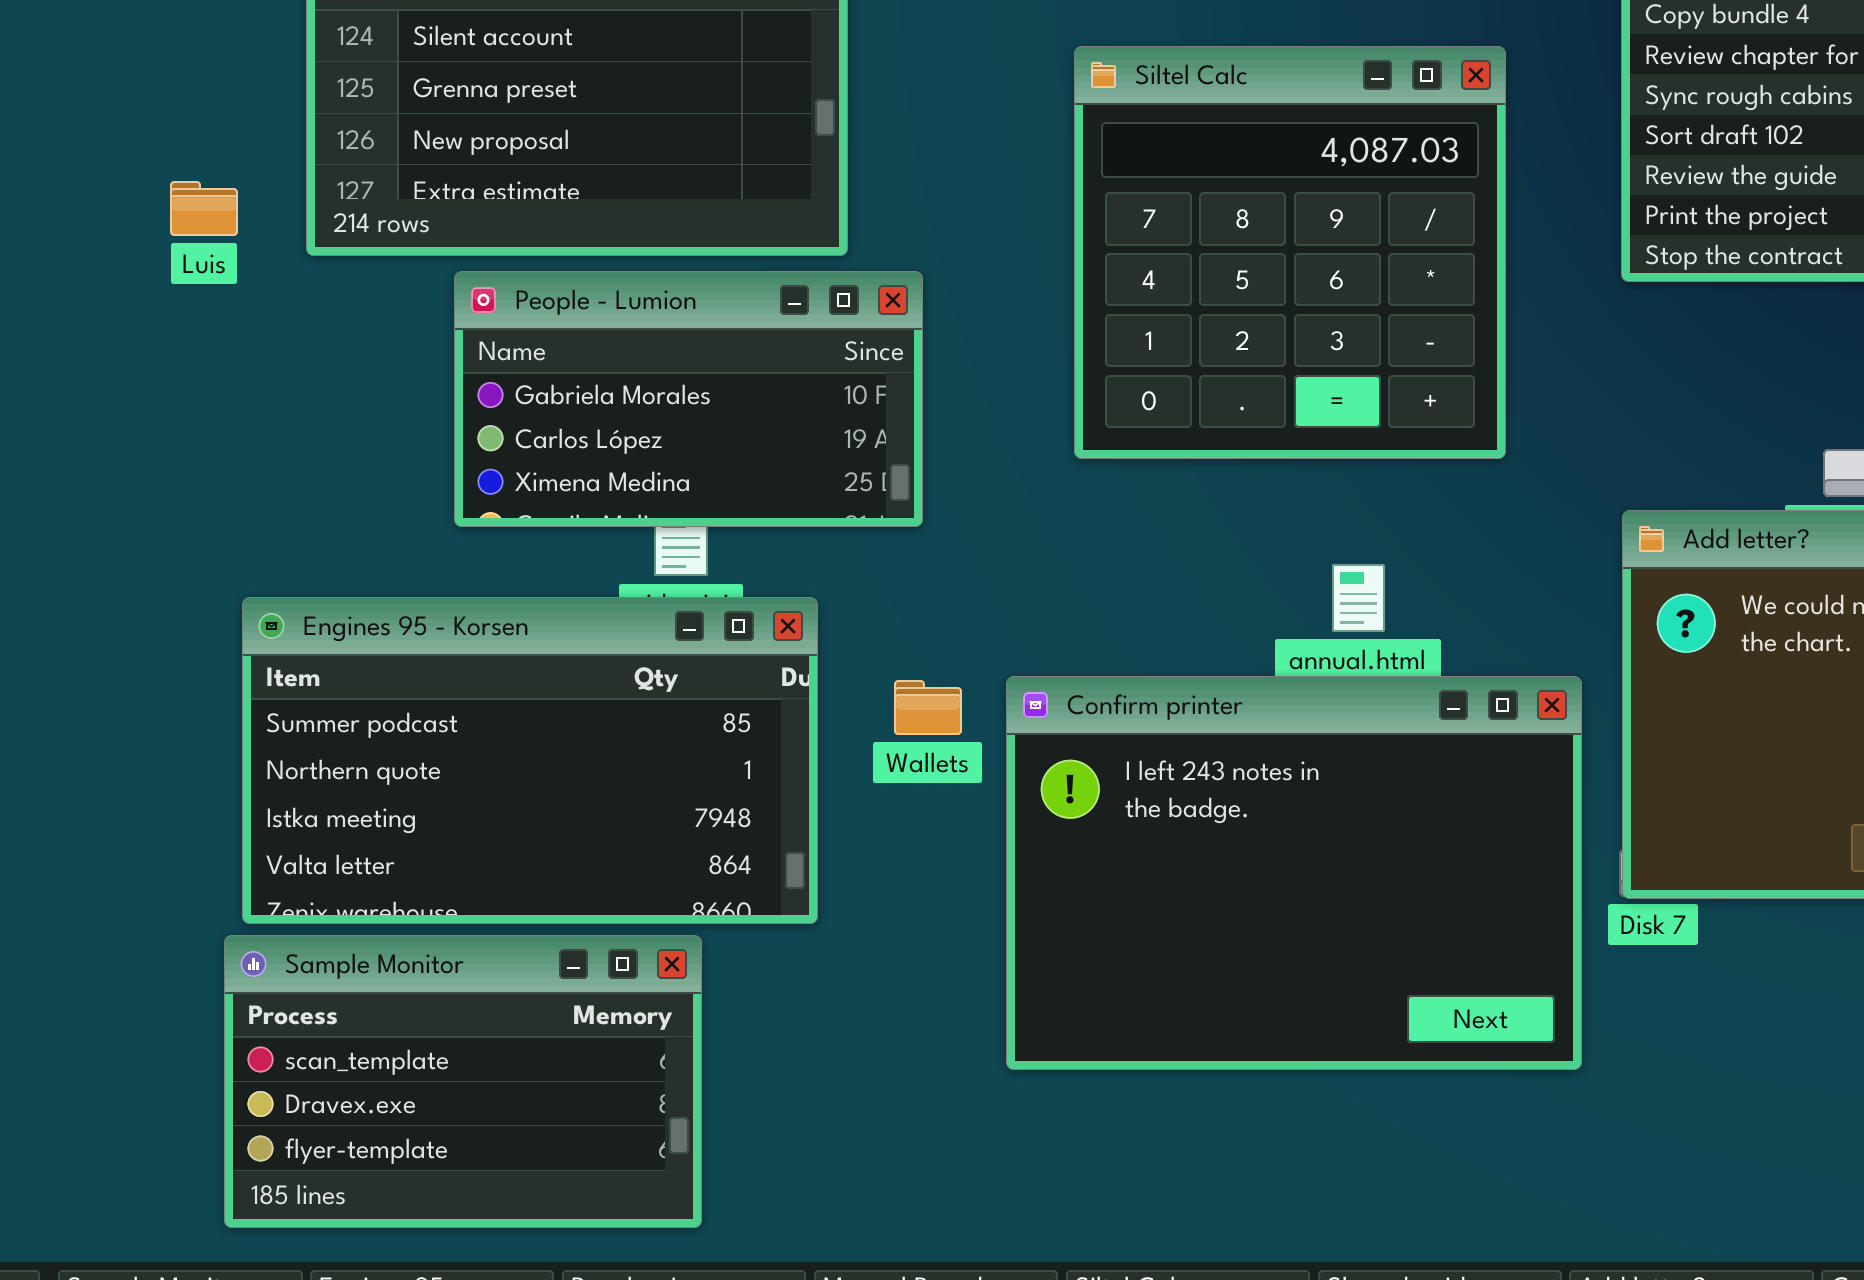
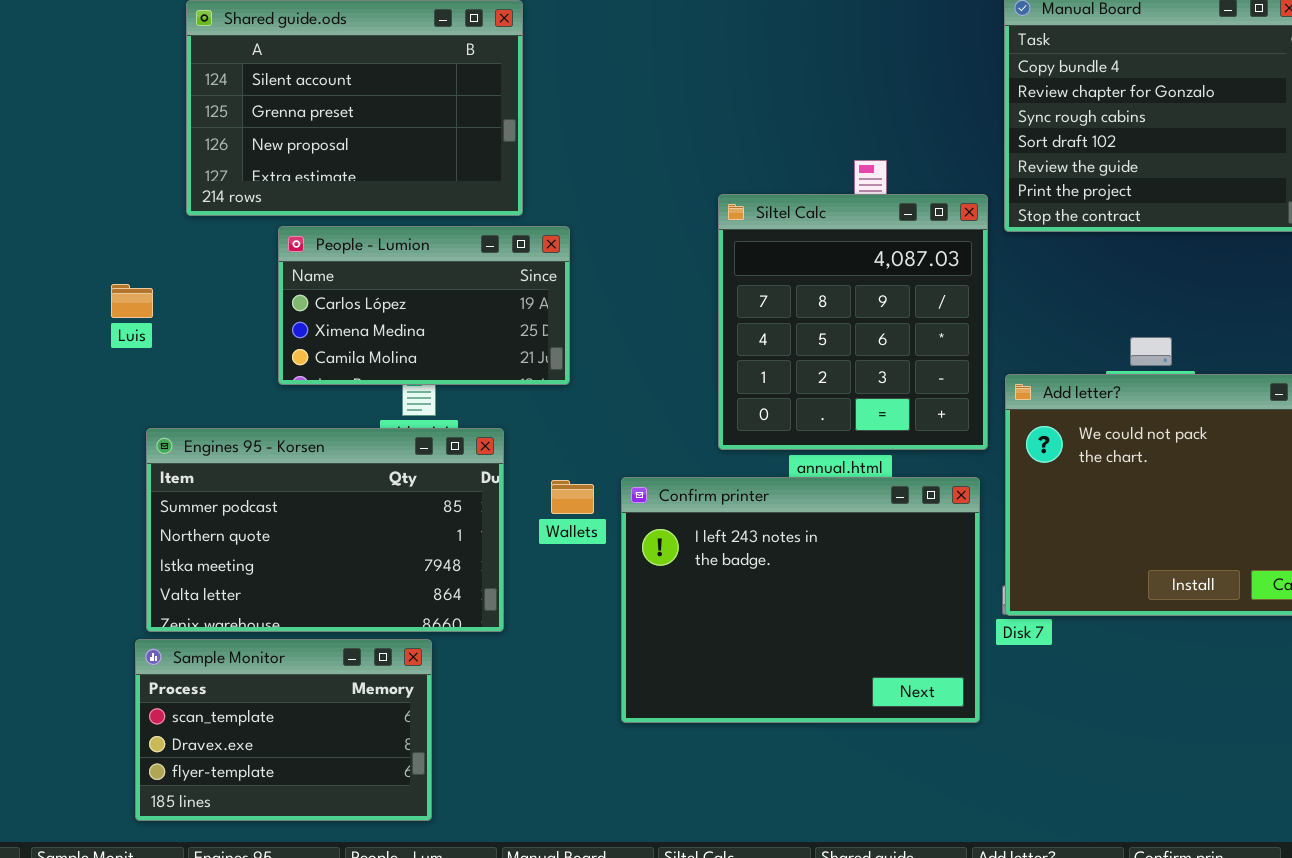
Siltel Calc: [1074,46,1506,459] -> [718,194,988,450], moved
Luis: [170,181,238,236] -> [111,284,153,318], moved
People - Lumion: [454,271,923,527] -> [278,226,570,385], scrolled down 1 row

